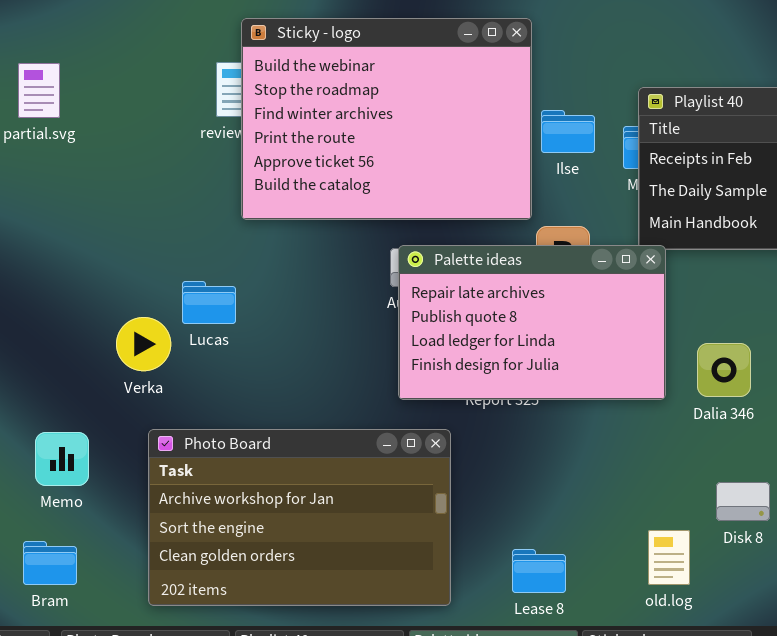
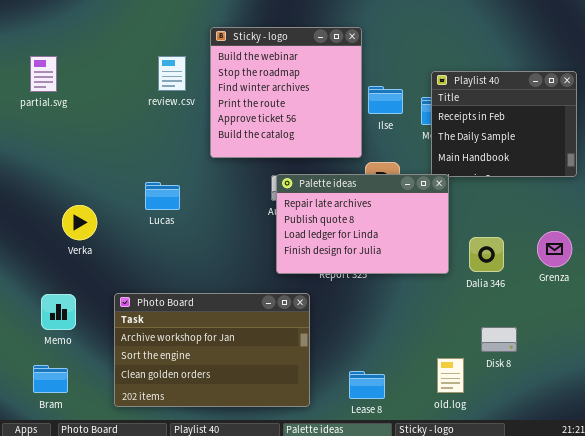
Sticky - logo: [241,18,532,220] -> [210,27,362,158], resized
Lucas: [182,281,236,324] -> [145,182,180,210], moved
Verka: [116,317,171,371] -> [62,205,97,240], moved

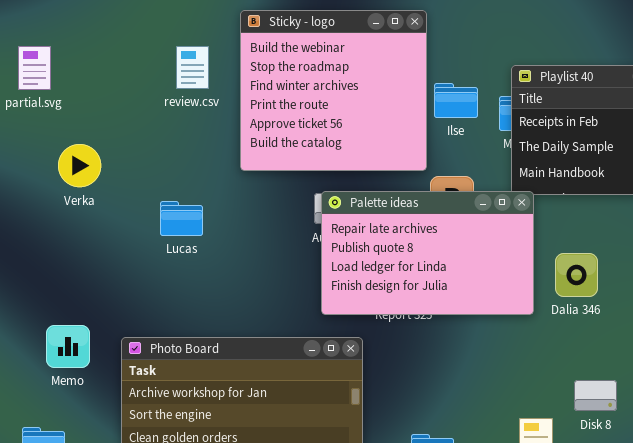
Verka: [62,205,97,240] -> [58,144,101,187], moved
Dalia 346: [469,237,504,272] -> [555,253,598,297], moved
Memo: [41,294,76,330] -> [46,325,90,368], moved

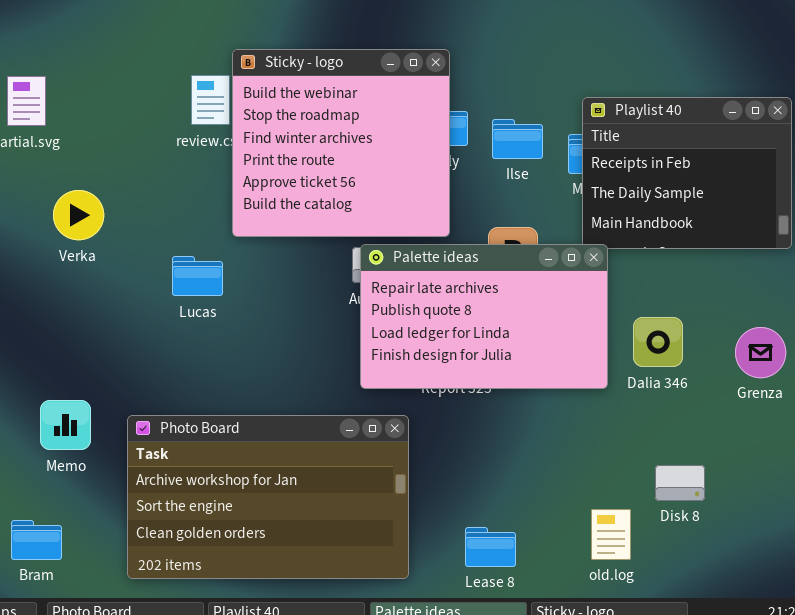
Sticky - logo: [240,10,427,171] -> [232,49,450,237], moved

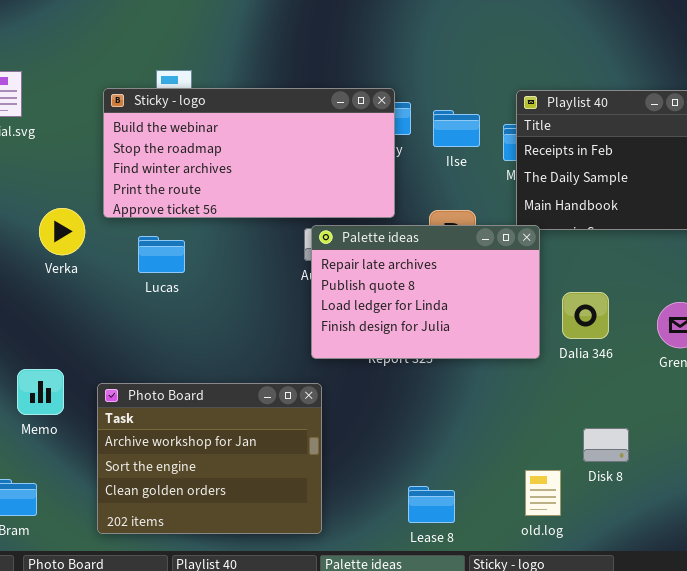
Sticky - logo: [232,49,450,237] -> [103,88,395,218], resized
Verka: [53,190,104,240] -> [39,208,85,255], moved
Photo Board: [127,415,409,579] -> [97,383,322,534], resized

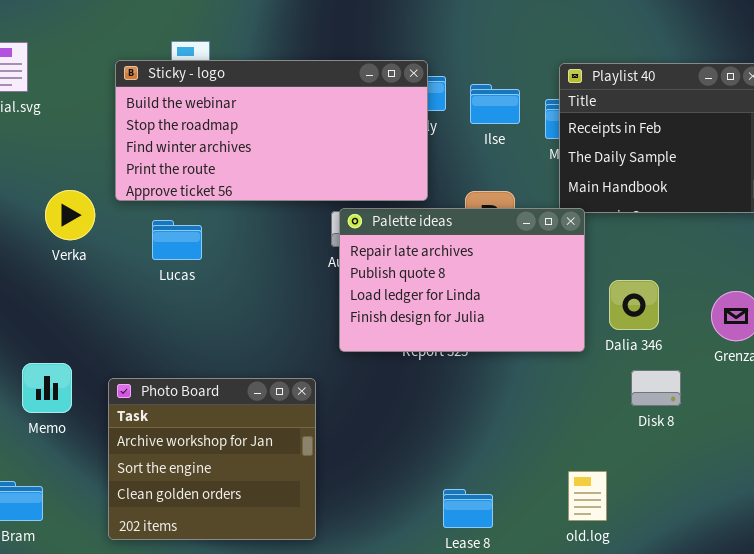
Photo Board: [97,383,322,534] -> [108,378,316,540], resized
Disk 8: [583,428,629,462] -> [631,370,681,406], moved

